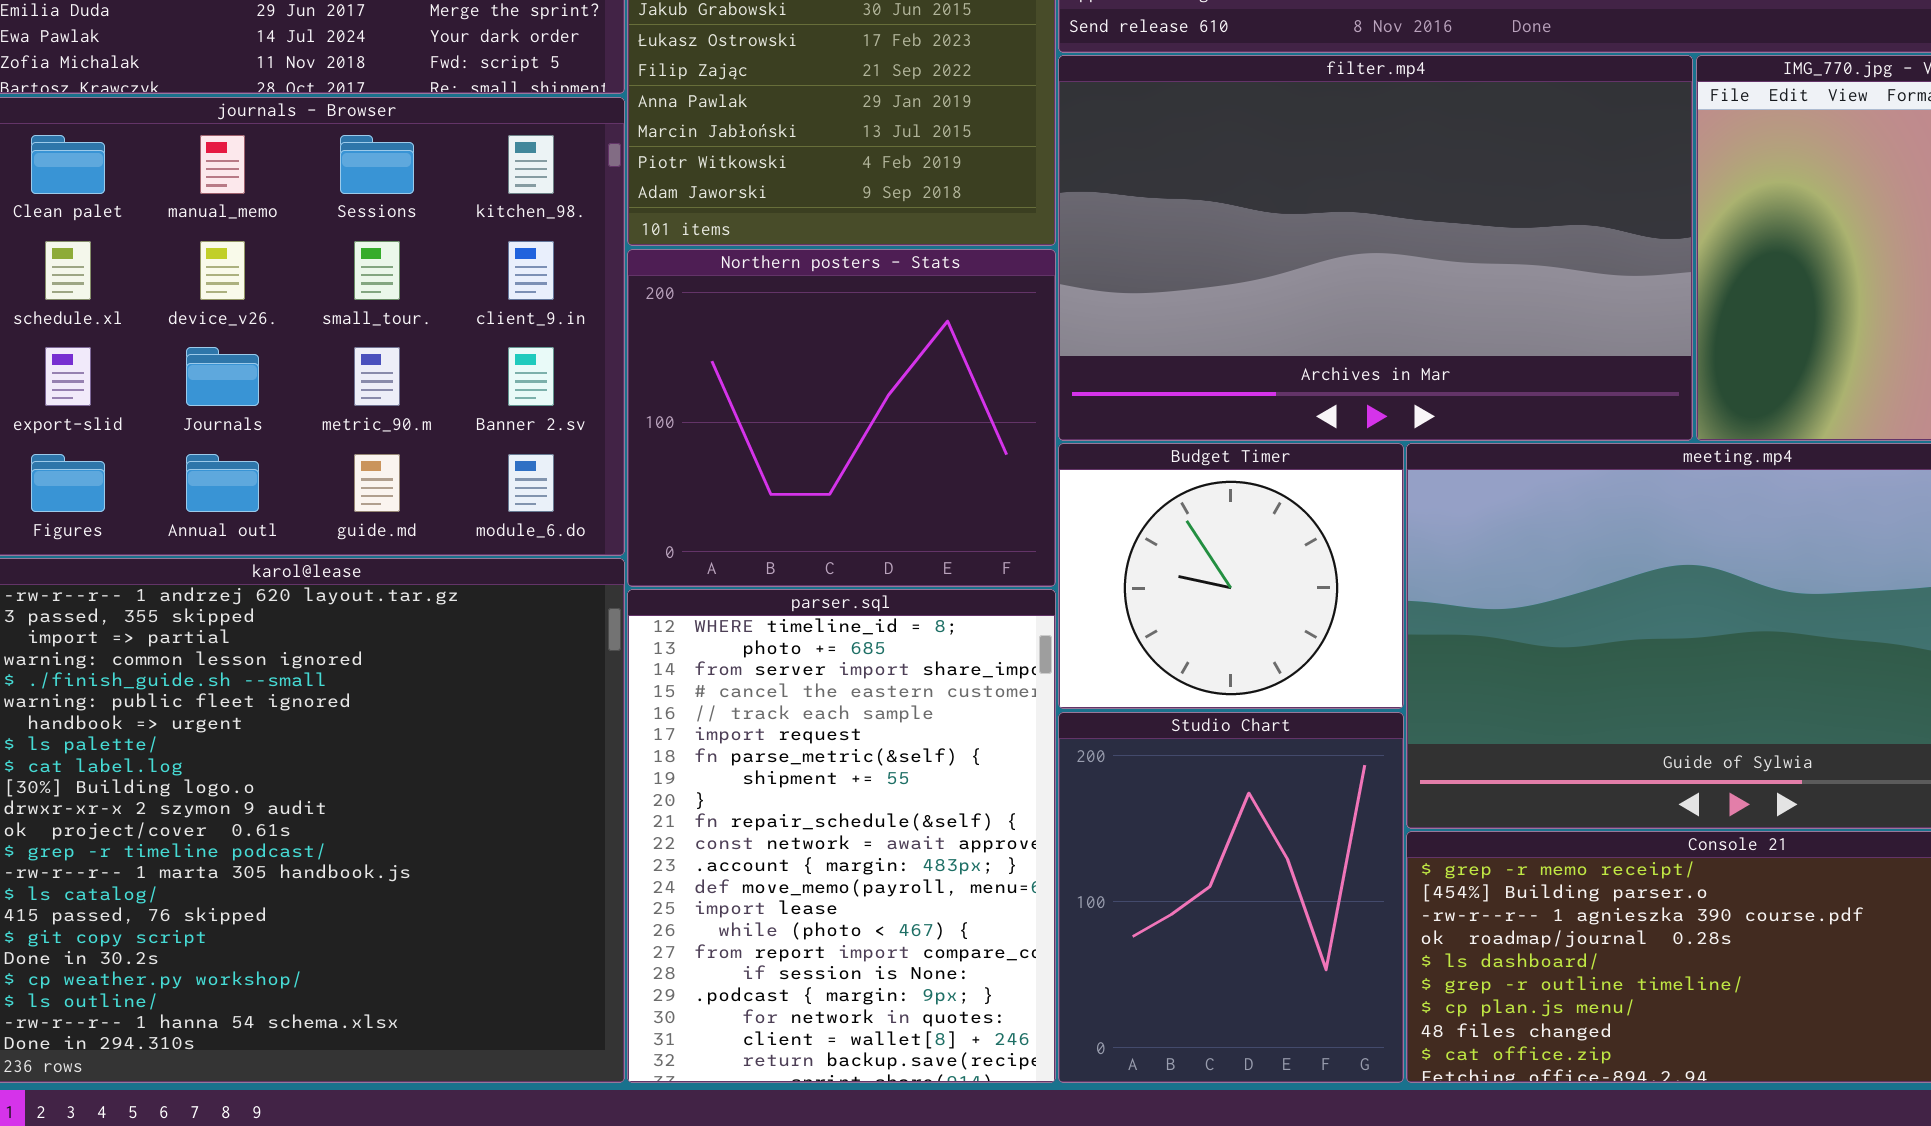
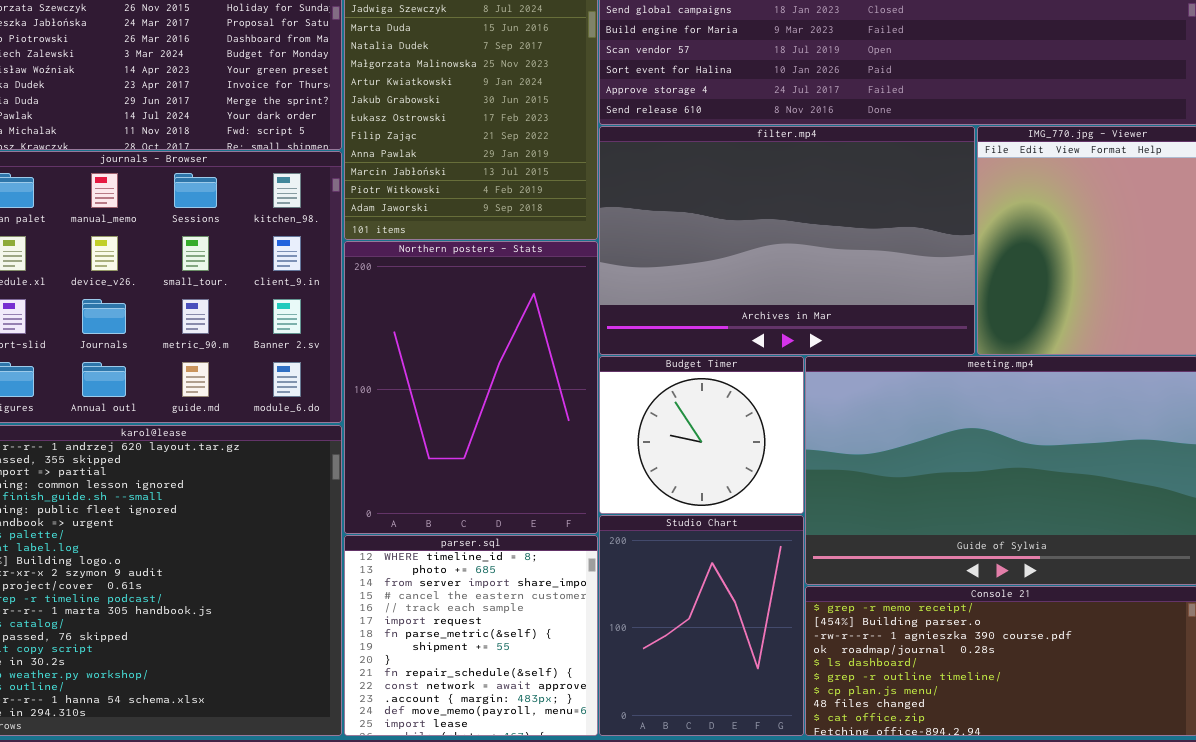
Northern posters - Stats: [627,249,1056,587] -> [344,241,598,534], resized
parser.sql: [627,589,1056,1083] -> [344,535,598,736], resized

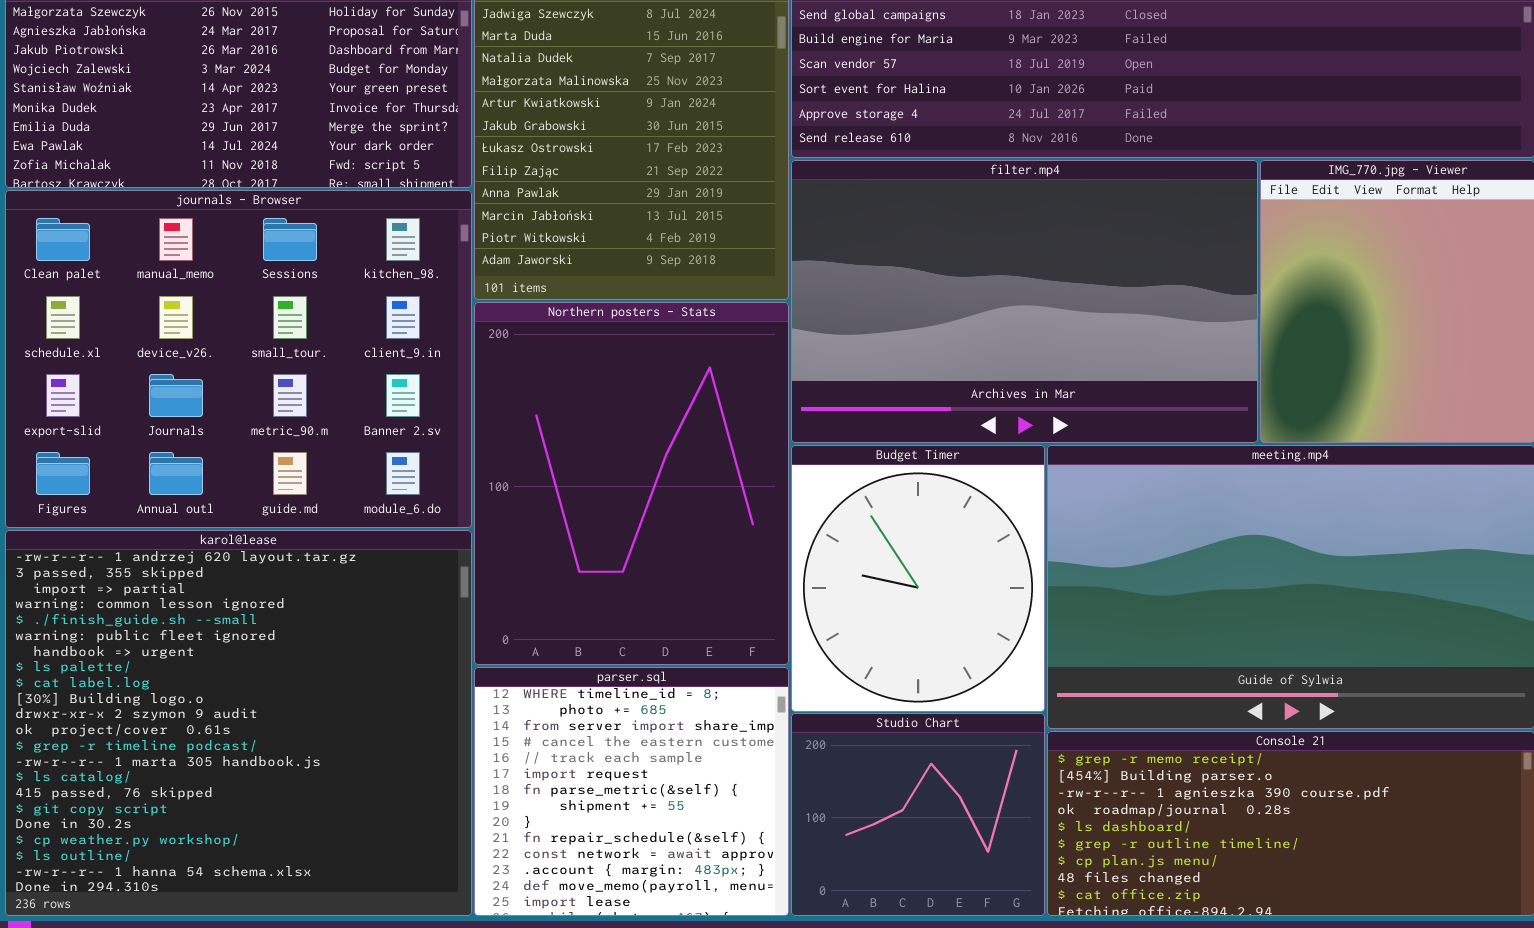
Budget Timer: [599,356,804,514] -> [791,445,1045,712], resized
Studio Chart: [599,515,804,736] -> [791,713,1045,916], resized

